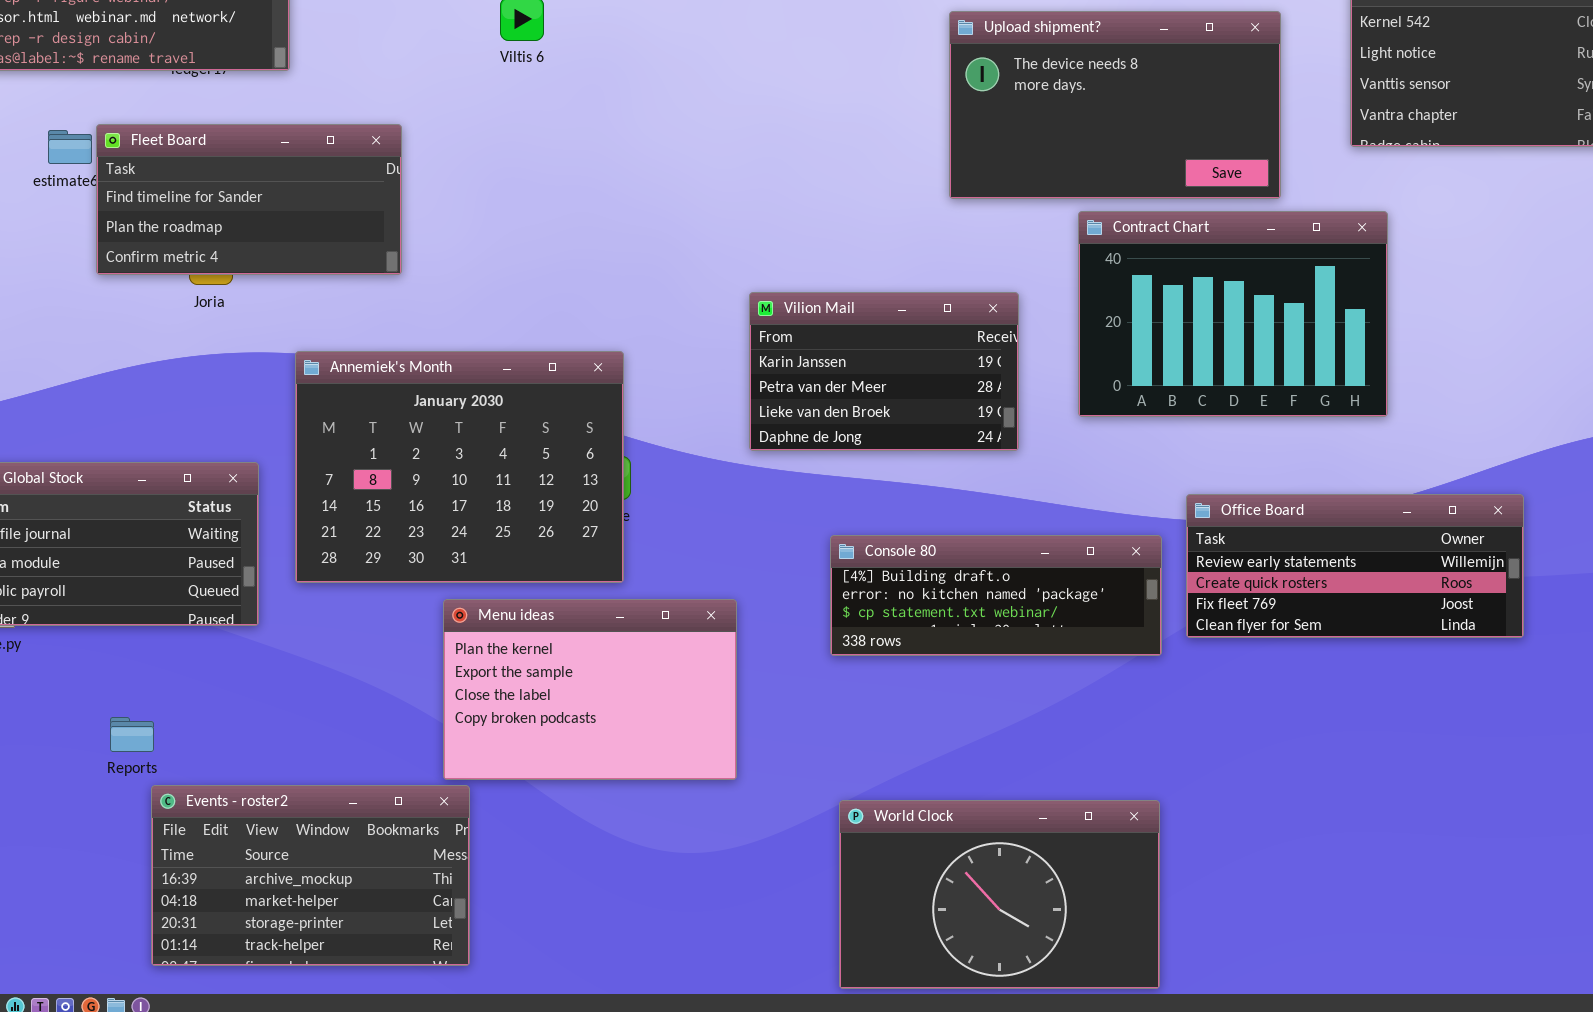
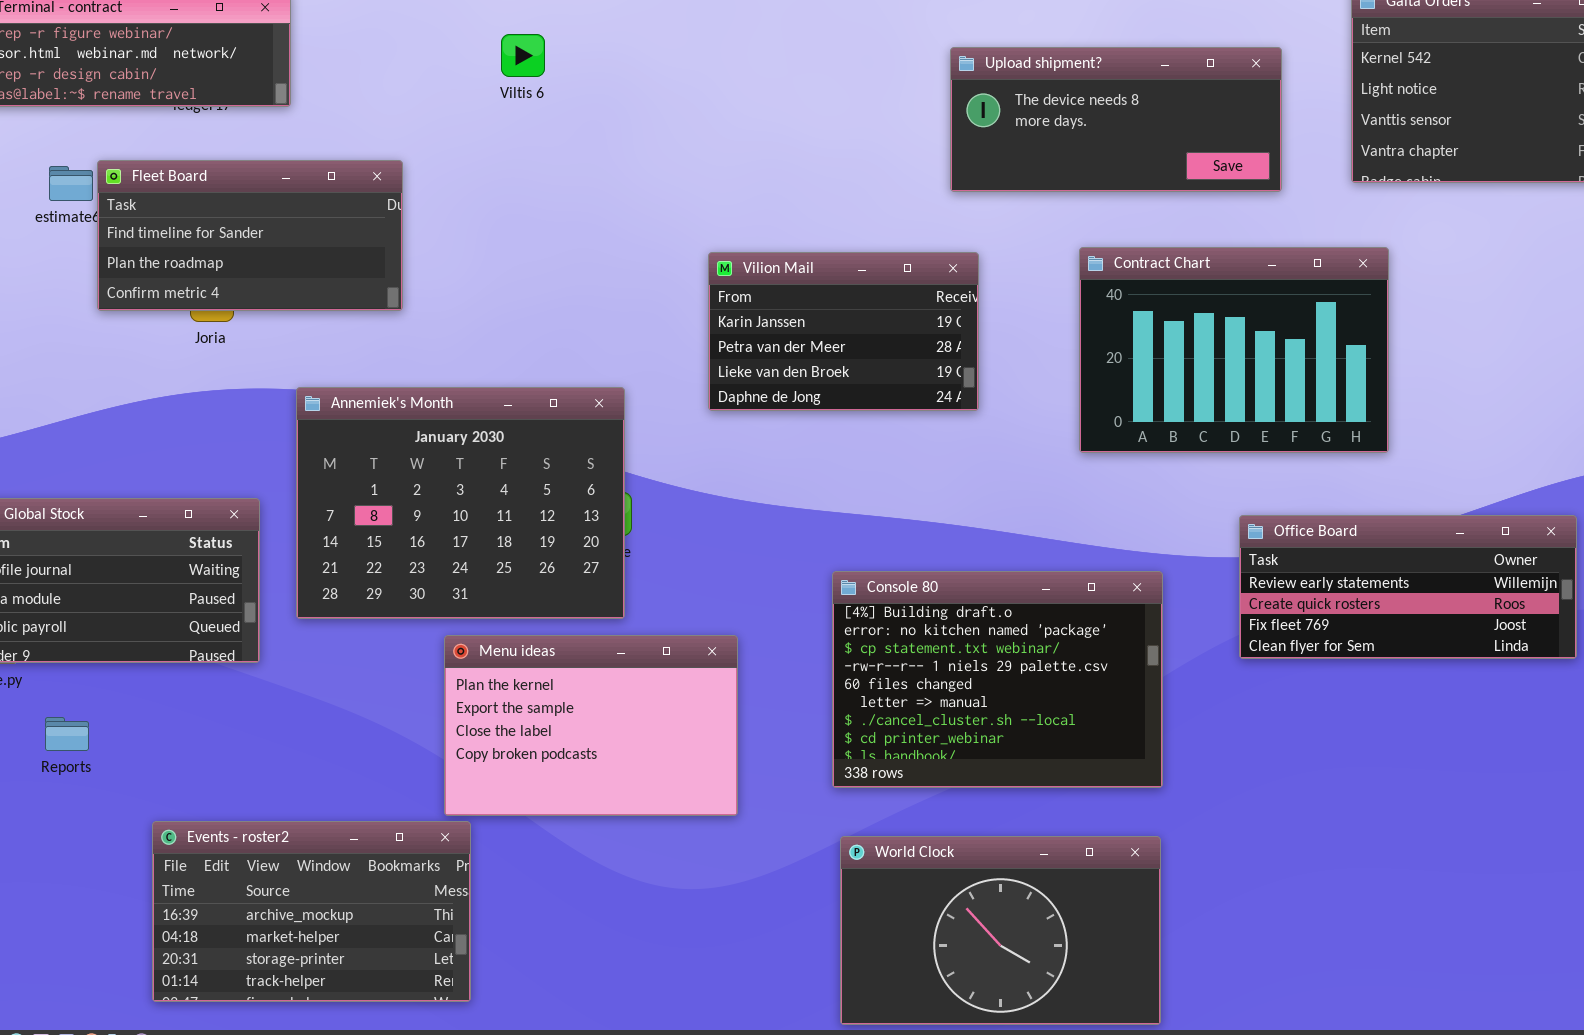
Upload shipment?: [949,11,1281,199] -> [950,47,1282,192], resized
Vilion Mail: [749,292,1019,451] -> [708,252,979,411], moved
Office Board: [1186,494,1524,638] -> [1239,515,1577,659], moved
Console 80: [830,535,1162,656] -> [832,571,1163,788], resized
Reports: [110,717,154,752] -> [45,717,89,751], moved

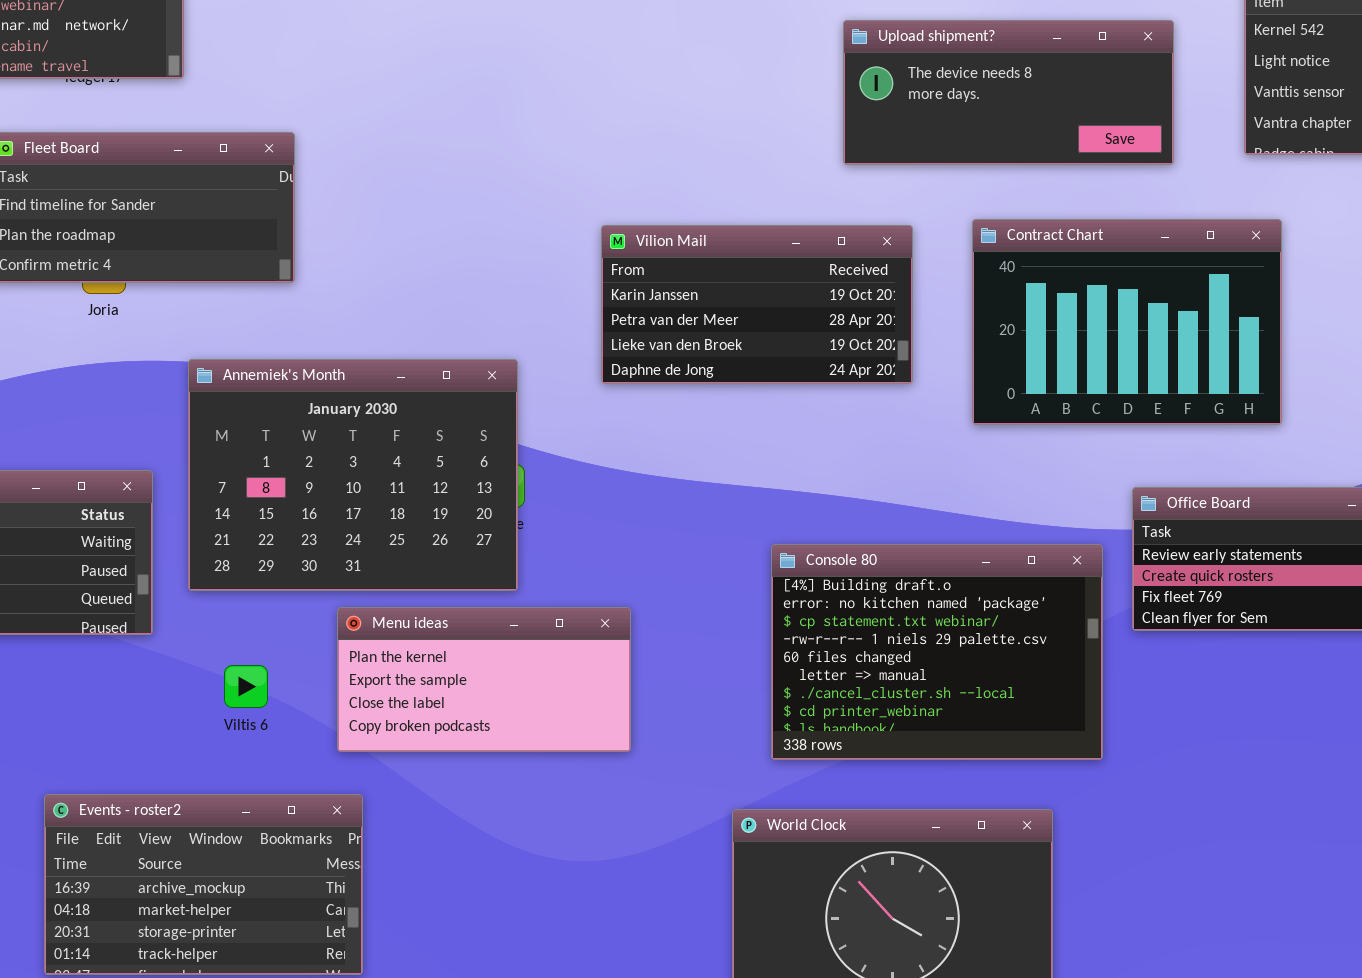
Viltis 6: [501,34,545,77] -> [224,665,268,708], moved
Vilion Mail: [708,252,979,411] -> [601,225,913,384], resized
Console 80: [832,571,1163,788] -> [771,544,1103,760], moved
Menu ideas: [444,635,738,816] -> [337,607,631,752], resized

